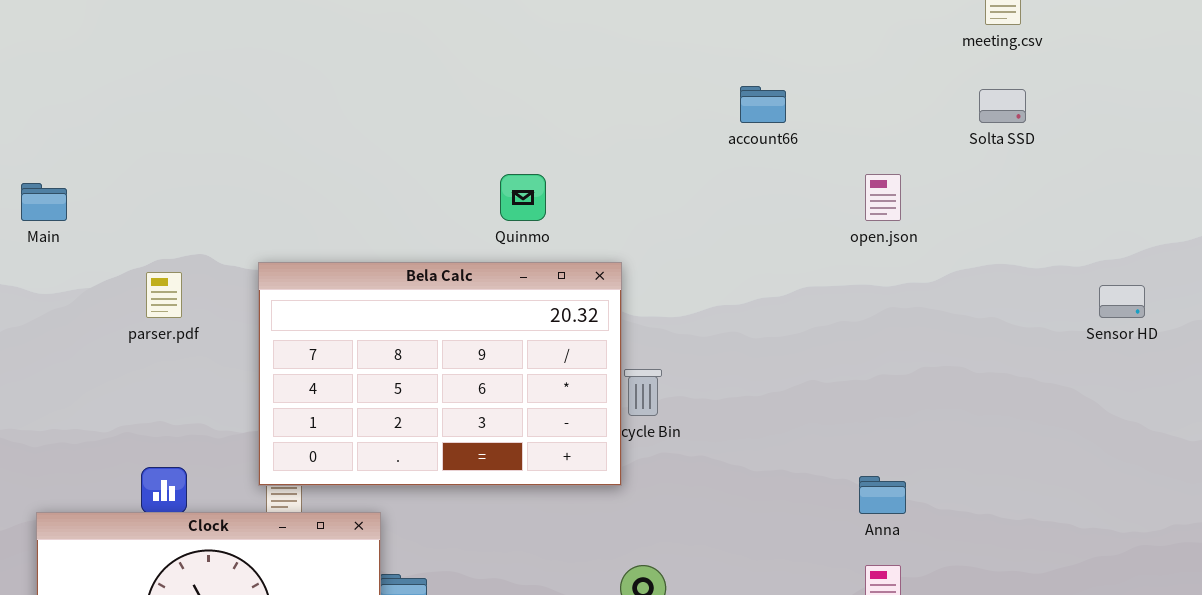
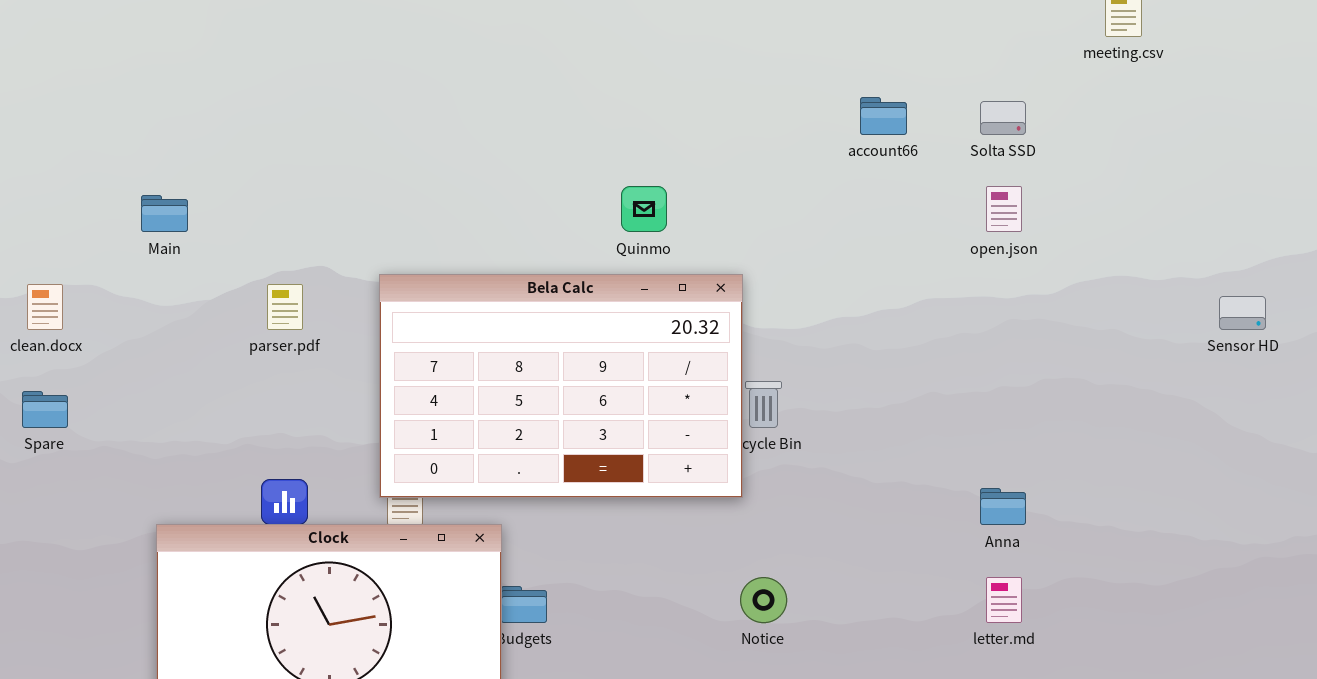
Solta SSD: [979,89,1026,123] -> [980,101,1026,135], moved

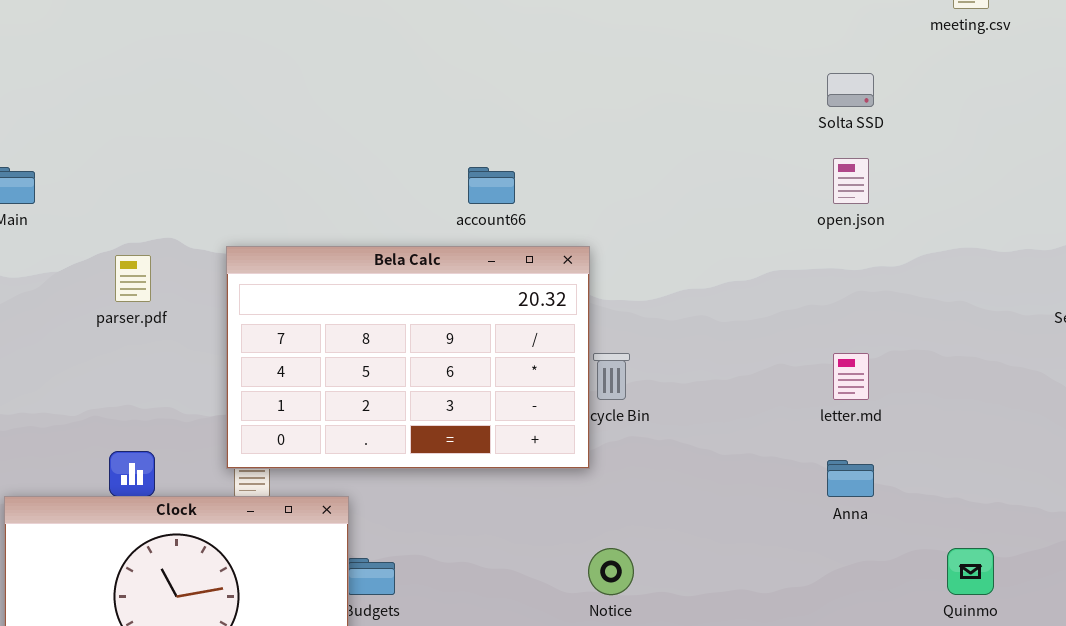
account66: [860,97,907,135] -> [468,167,515,204], moved
Quinmo: [621,186,667,232] -> [947,548,994,595], moved
letter.md: [986,577,1022,623] -> [833,353,869,400], moved

